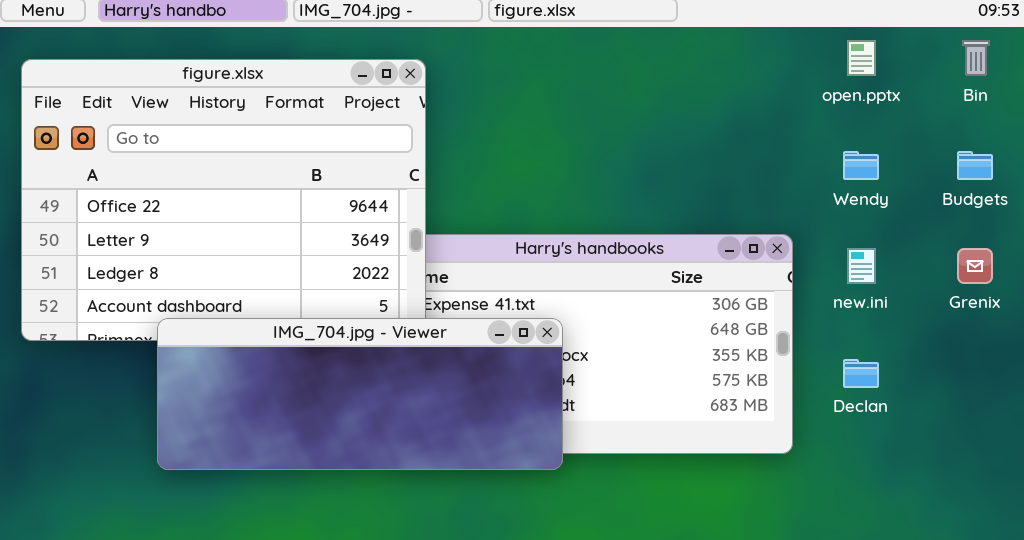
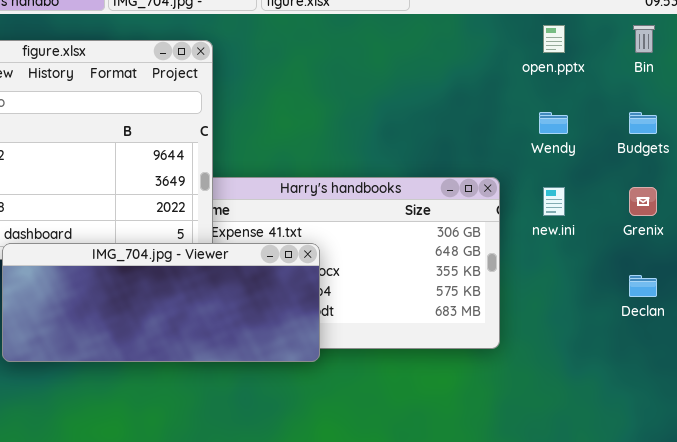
Declan: [843,359,879,388] -> [629,275,657,297], moved

